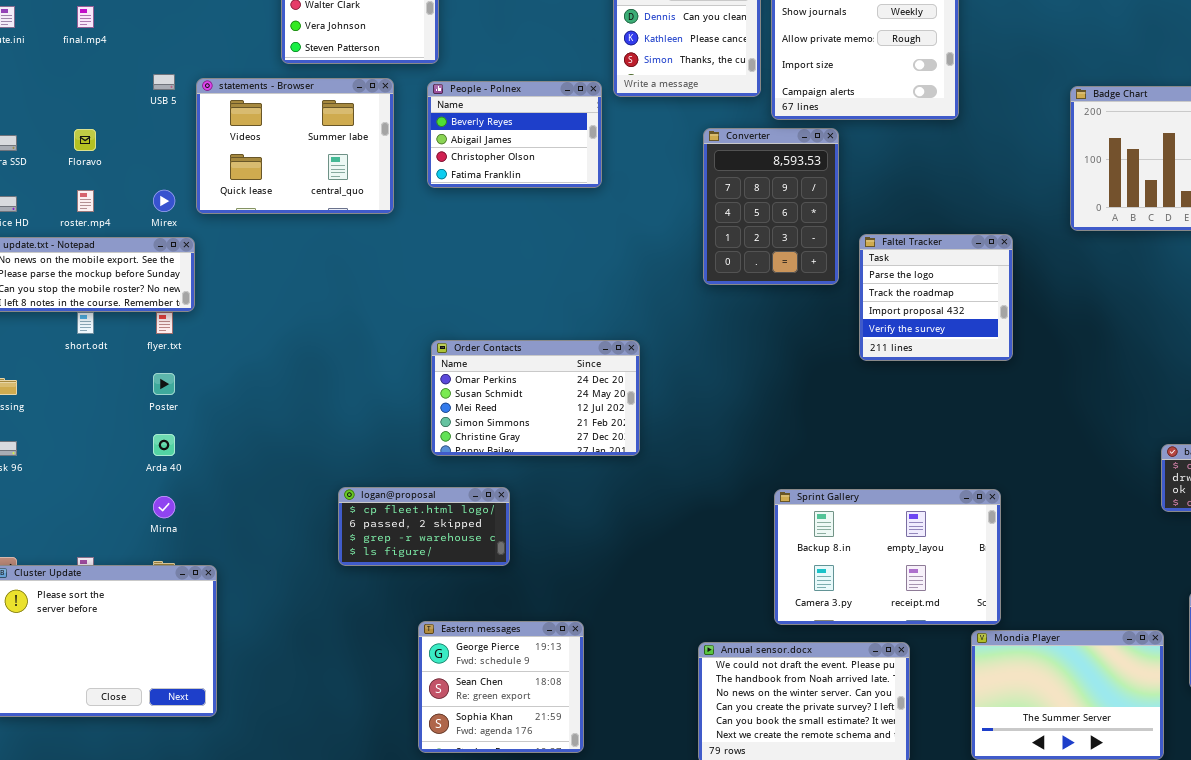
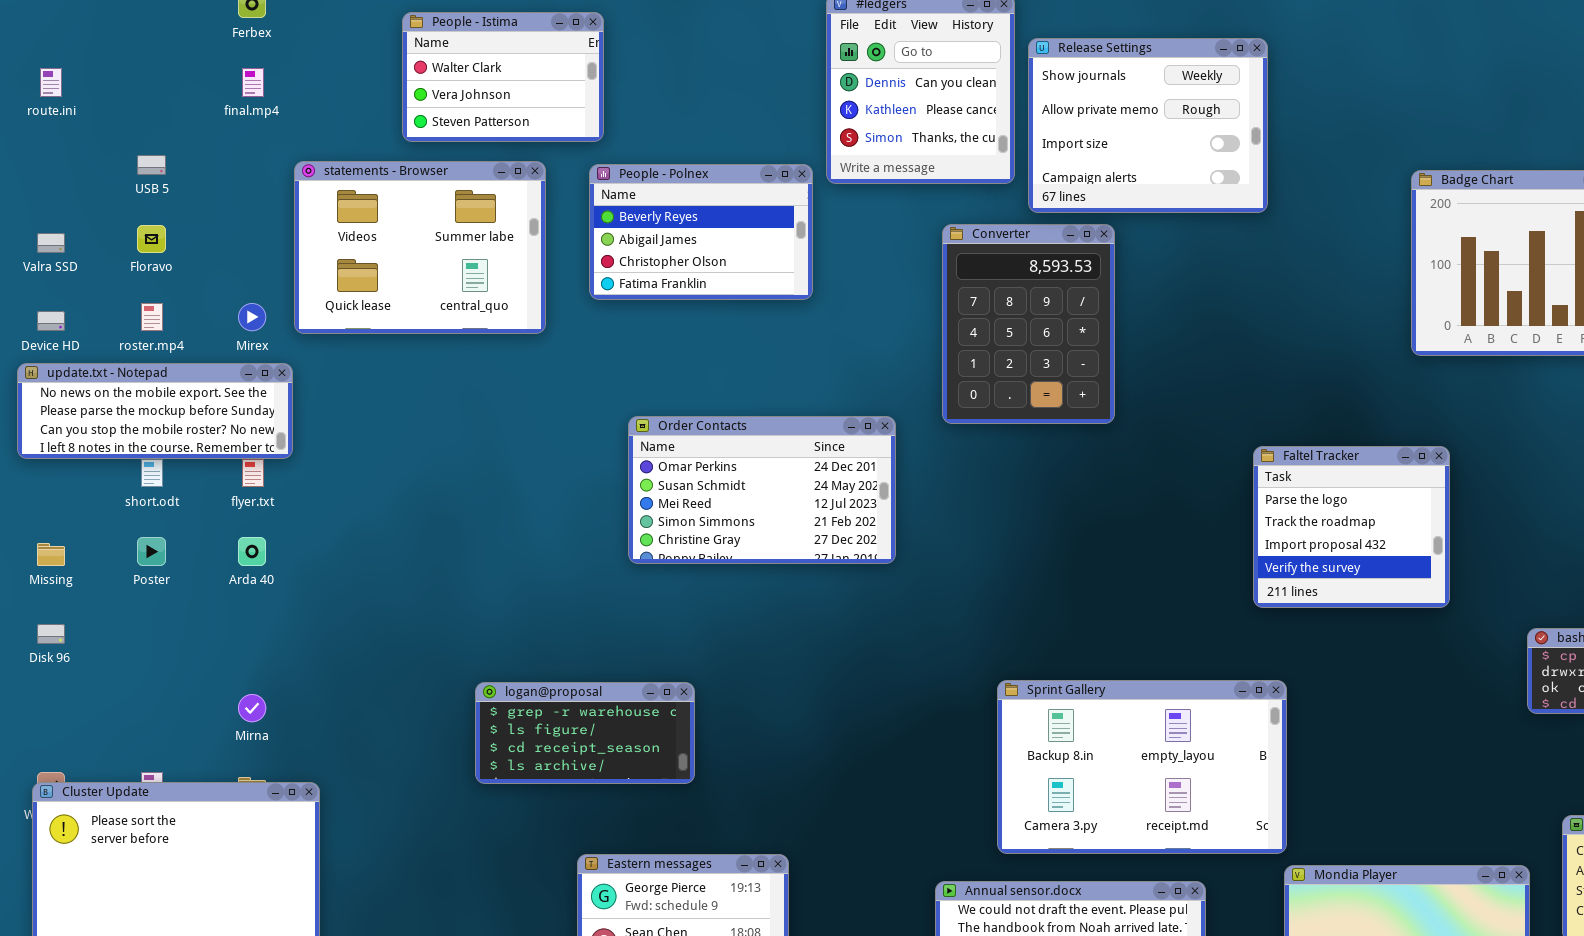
final.mp4: [77,6,94,28] -> [242,68,264,97], moved
USB 5: [153,74,175,90] -> [137,155,166,175], moved
Faltel Tracker: [859,234,1013,361] -> [1253,446,1450,608], moved
Order Contacts: [431,340,640,456] -> [628,416,896,564], moved
Poster: [153,373,175,395] -> [137,537,166,566], moved
Arda 40: [153,434,175,456] -> [238,537,266,566], moved
logan@proposal: [338,487,510,566] -> [475,682,695,784], scrolled down 2 rows
Sprint Gallery: [774,489,1001,625] -> [997,680,1287,854], moved

